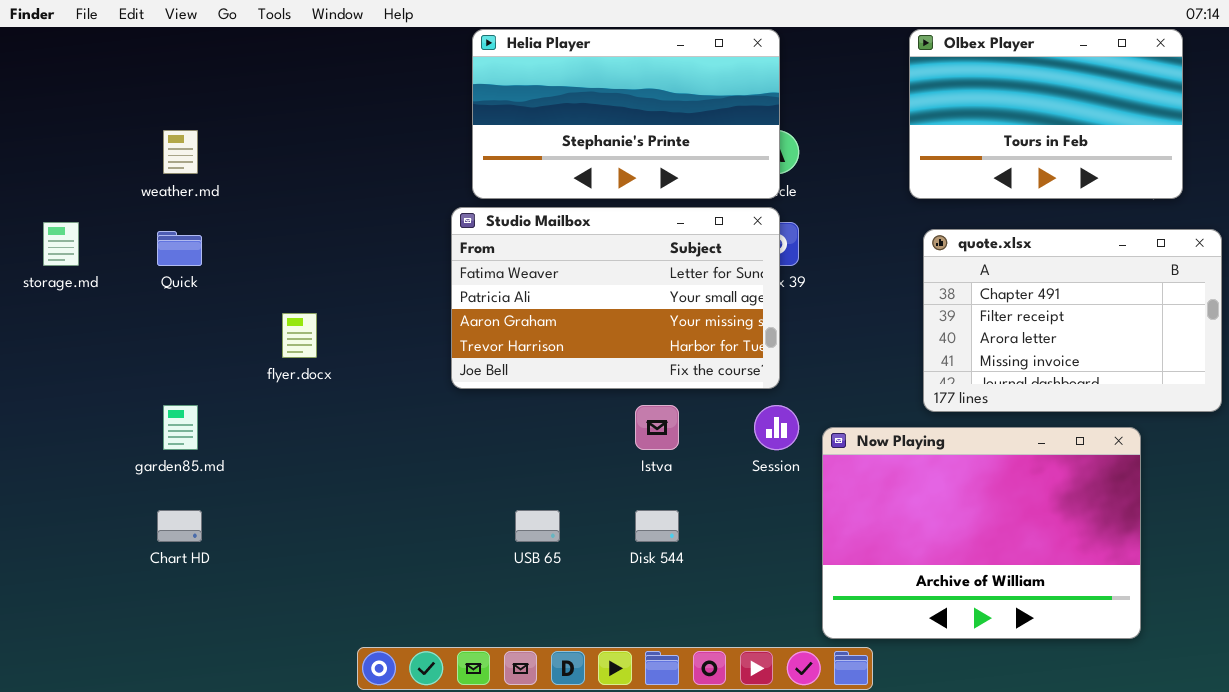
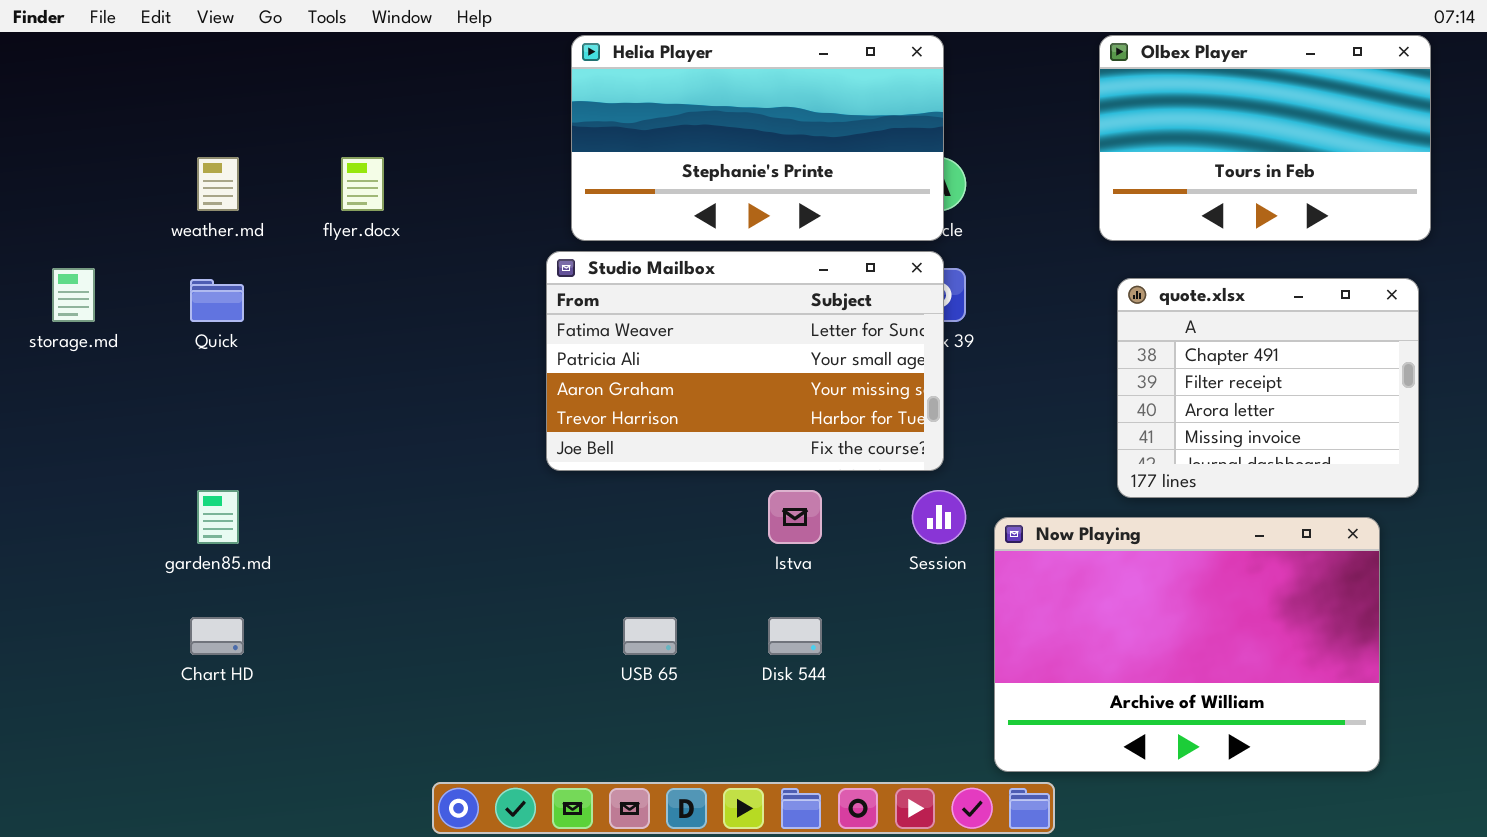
quote.xlsx: [923,229,1222,412] -> [1117,278,1419,498], resized
flyer.docx: [282,313,317,358] -> [341,157,384,211], moved

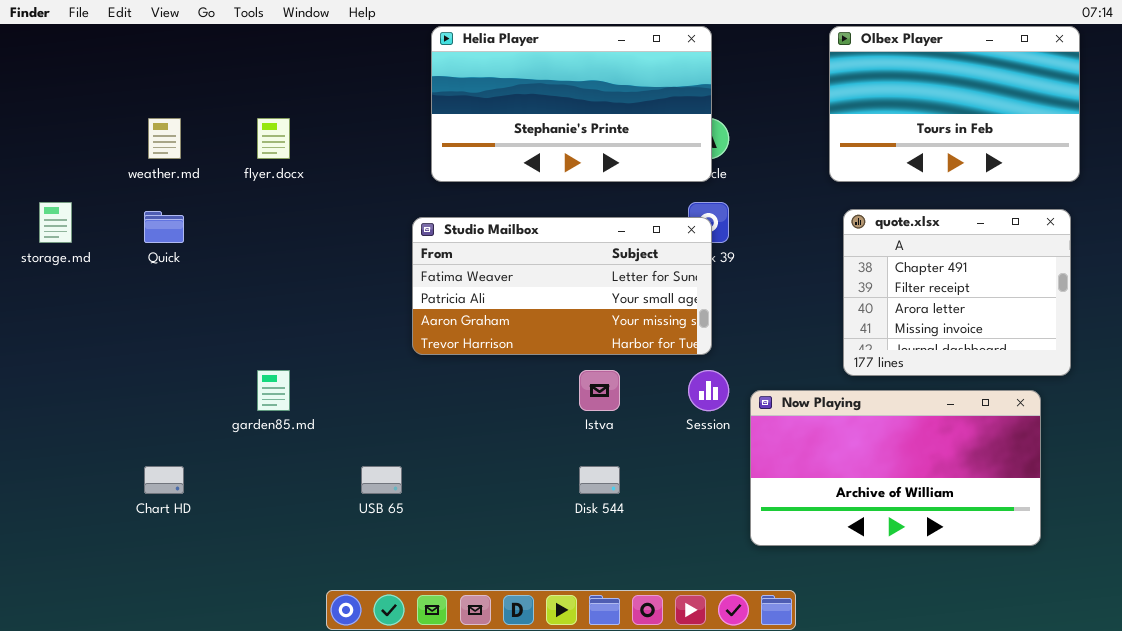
Studio Mailbox: [546,251,944,471] -> [412,217,712,355], resized
garden85.md: [197,490,239,544] -> [257,370,290,411], moved
Now Playing: [994,517,1380,772] -> [750,390,1041,546], resized
USB 65: [623,617,677,655] -> [361,466,402,494], moved

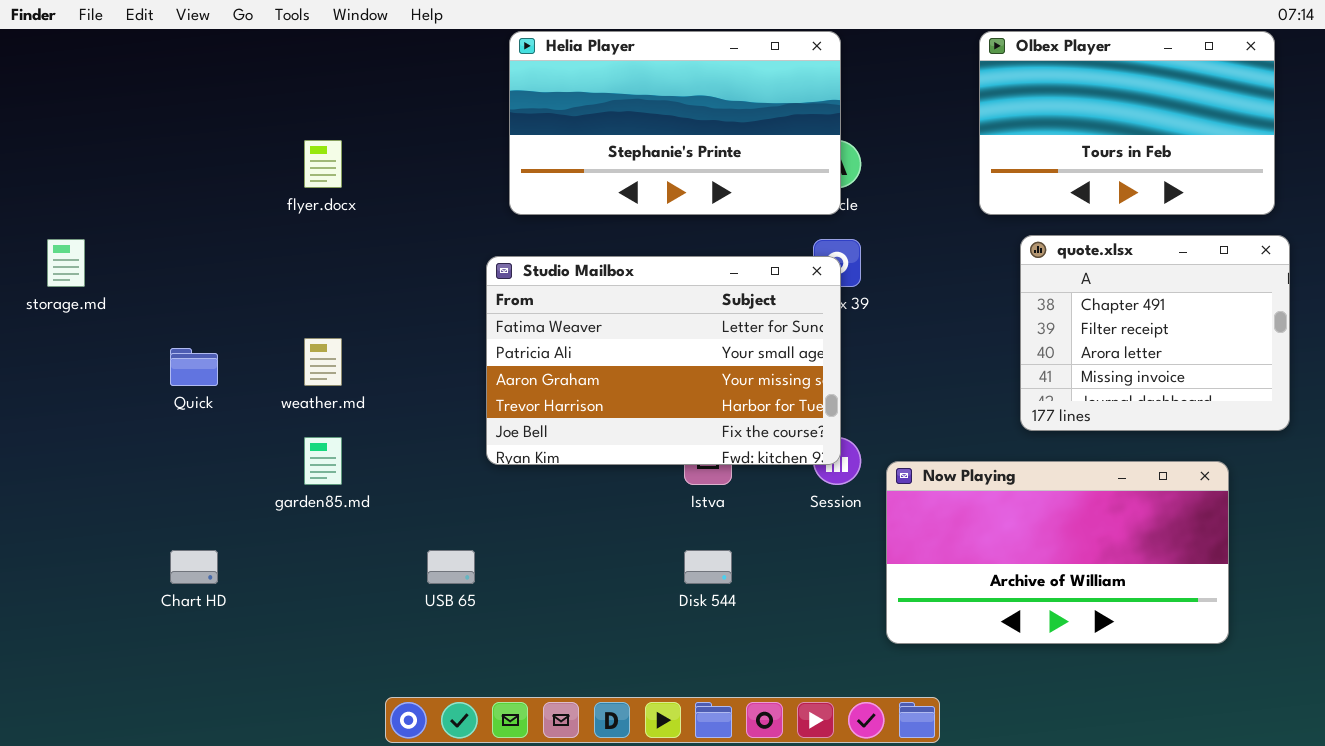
weather.md: [148,118,181,159] -> [304,338,342,386], moved
quote.xlsx: [843,209,1071,376] -> [1020,235,1290,431], moved
Quick: [144,211,184,243] -> [170,348,218,386], moved
Studio Mailbox: [412,217,712,355] -> [486,256,841,465], resized

